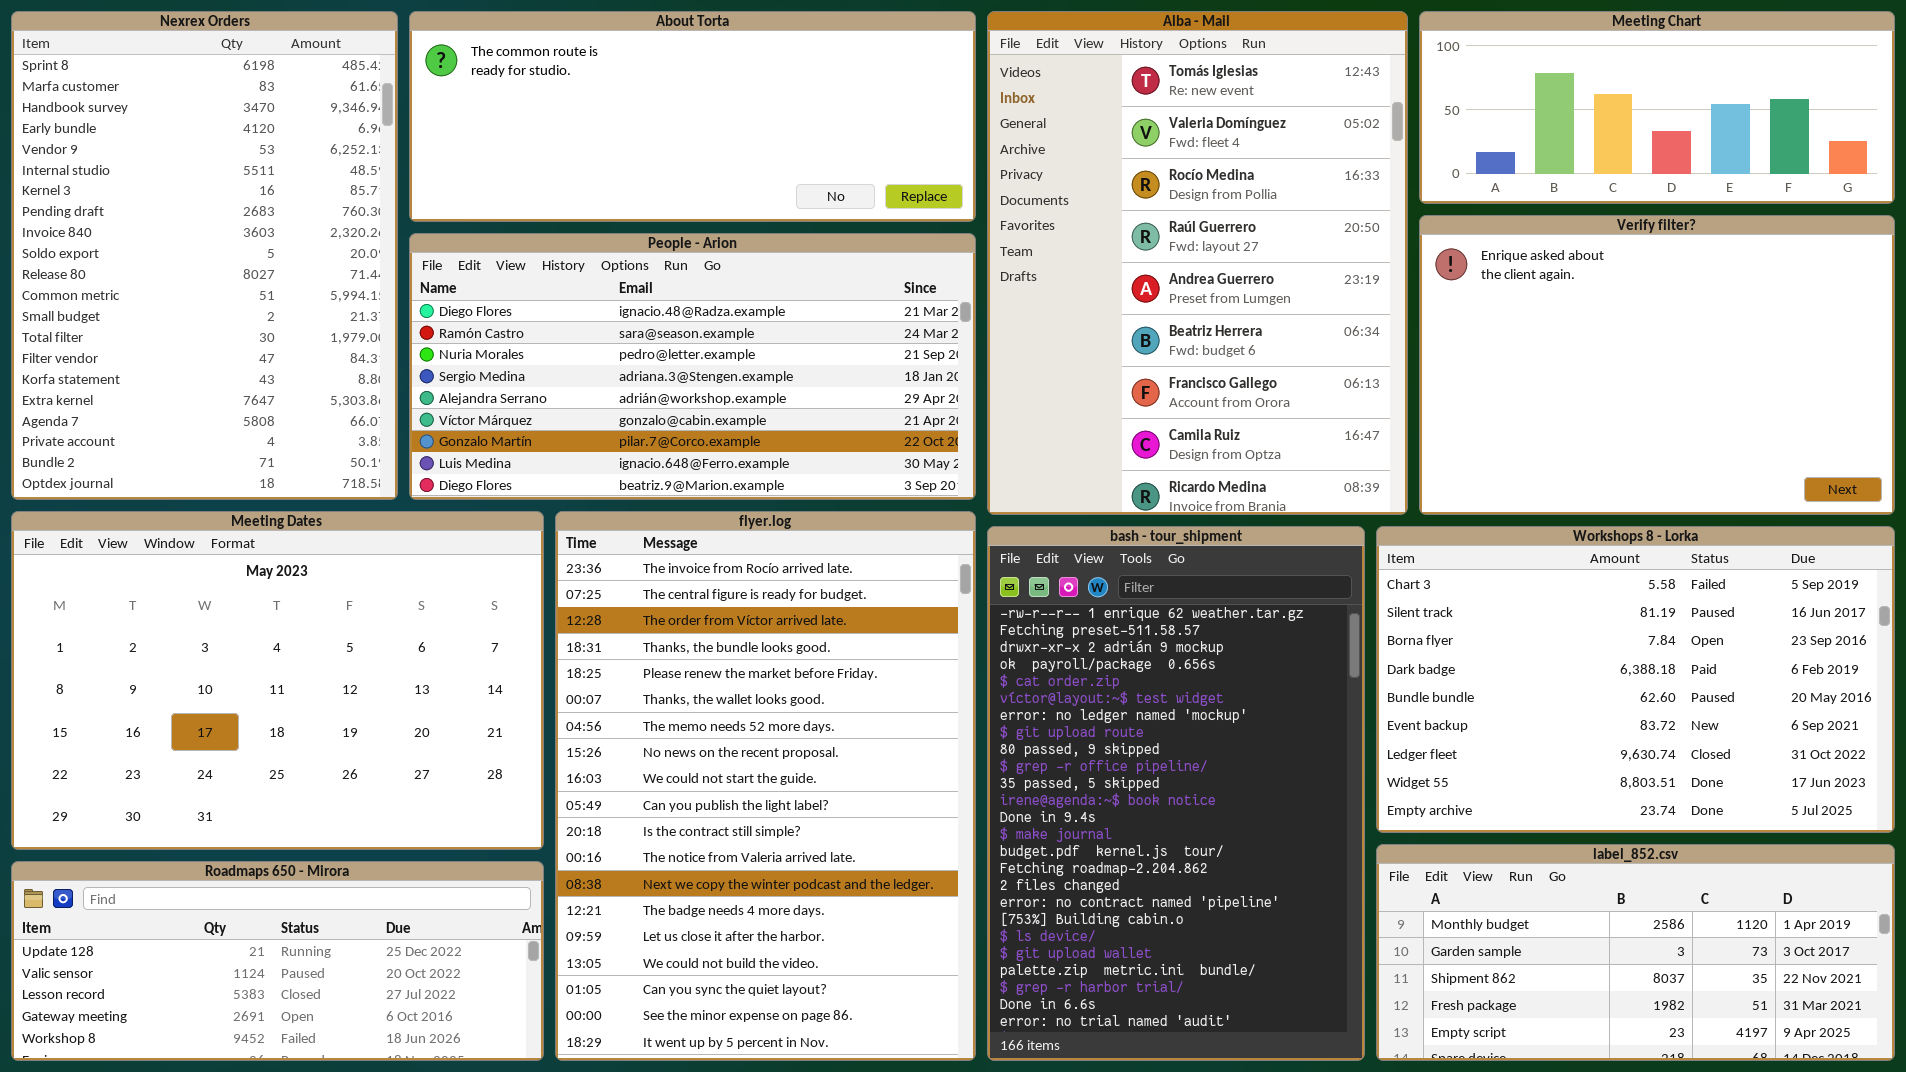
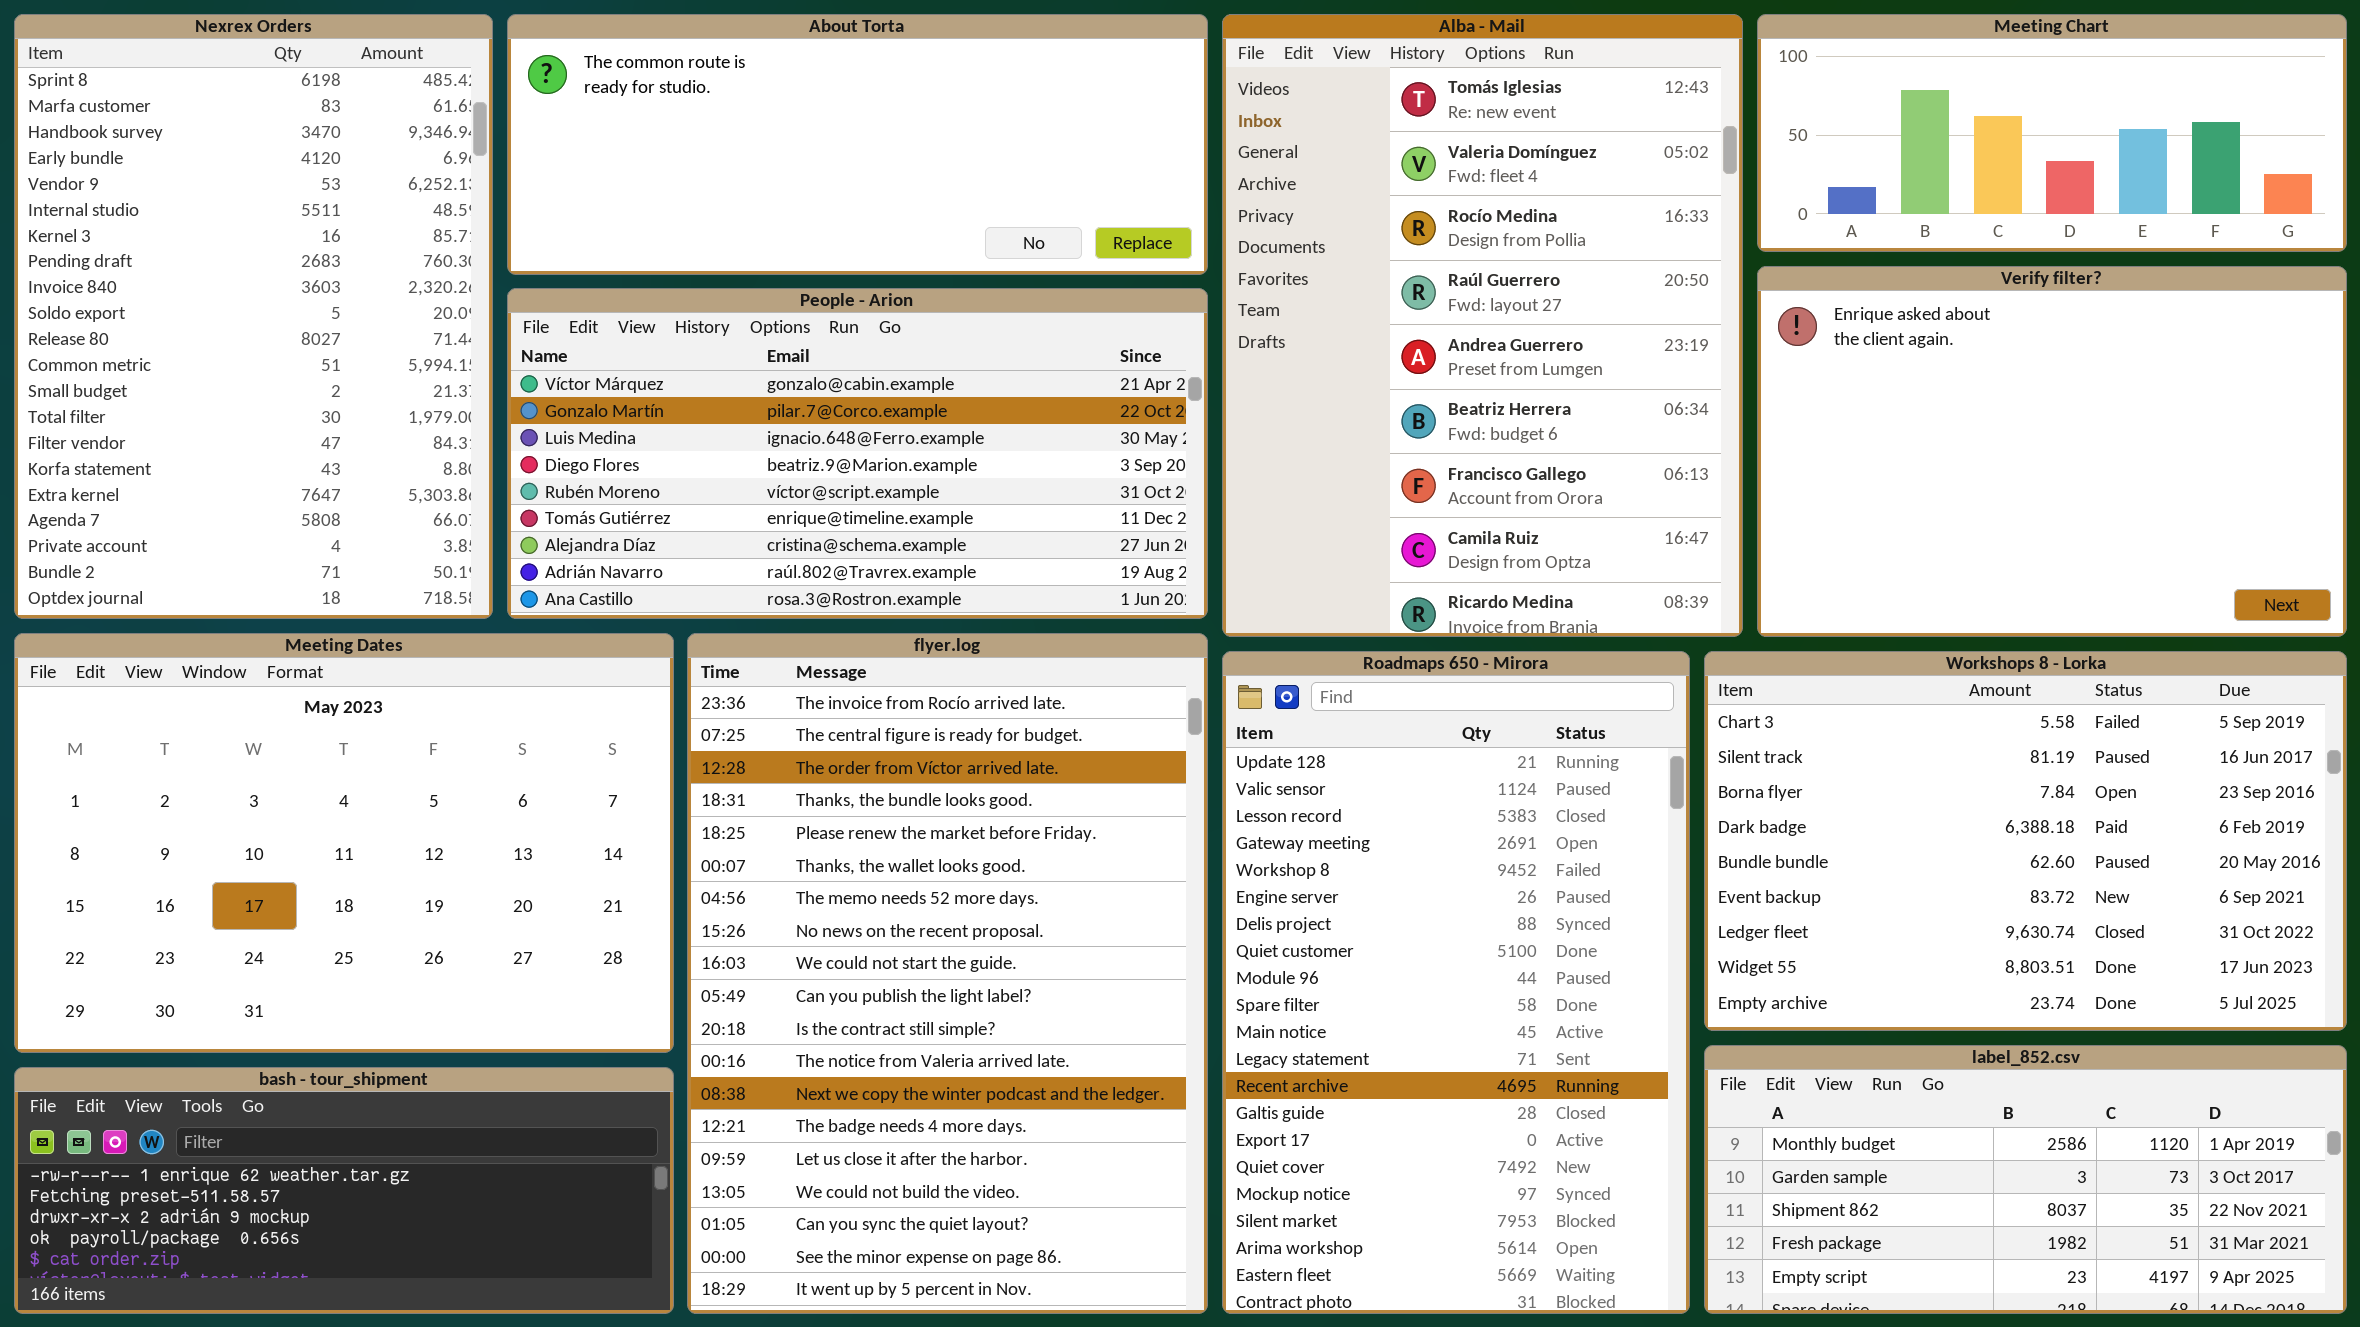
People - Arion: [409,233,976,500] -> [507,288,1208,619], scrolled down 5 rows
bash - tour_shipment: [987,526,1365,1061] -> [14,1067,674,1314], moved, resized
Roadmaps 650 - Mirora: [11,861,544,1061] -> [1222,651,1690,1314], moved, resized

